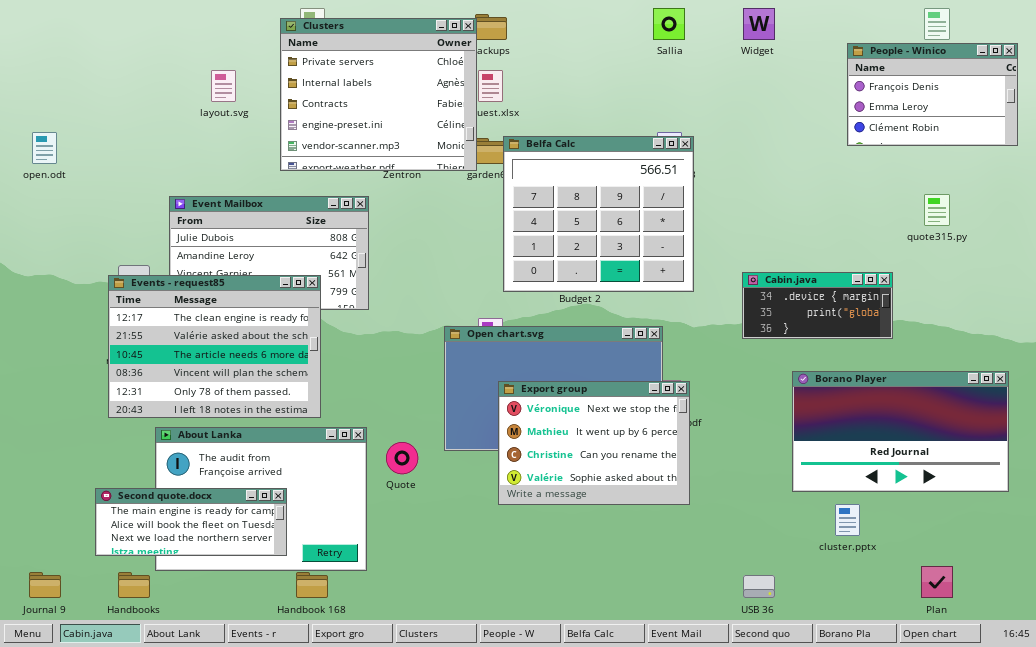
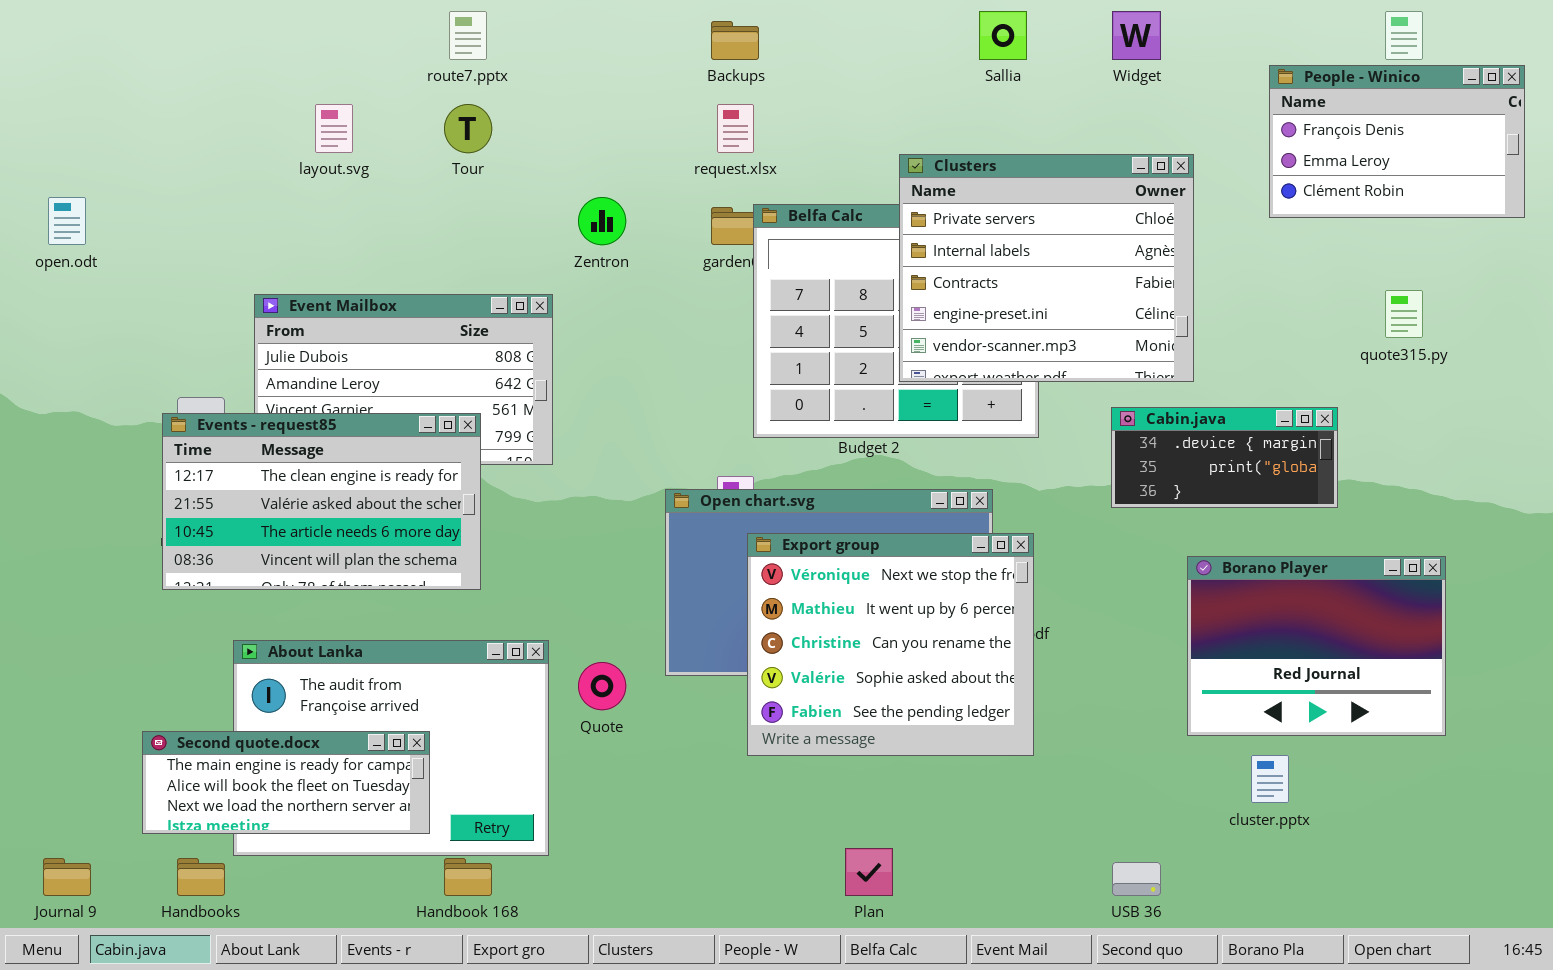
Clusters: [280,18,477,171] -> [899,154,1194,382], moved
Events - request85: [108,275,321,418] -> [162,413,481,590], resized
Borano Player: [792,371,1009,492] -> [1187,556,1446,736], resized
Export group: [498,381,690,505] -> [747,533,1034,756], resized
Plan: [921,566,953,598] -> [845,848,893,896], moved

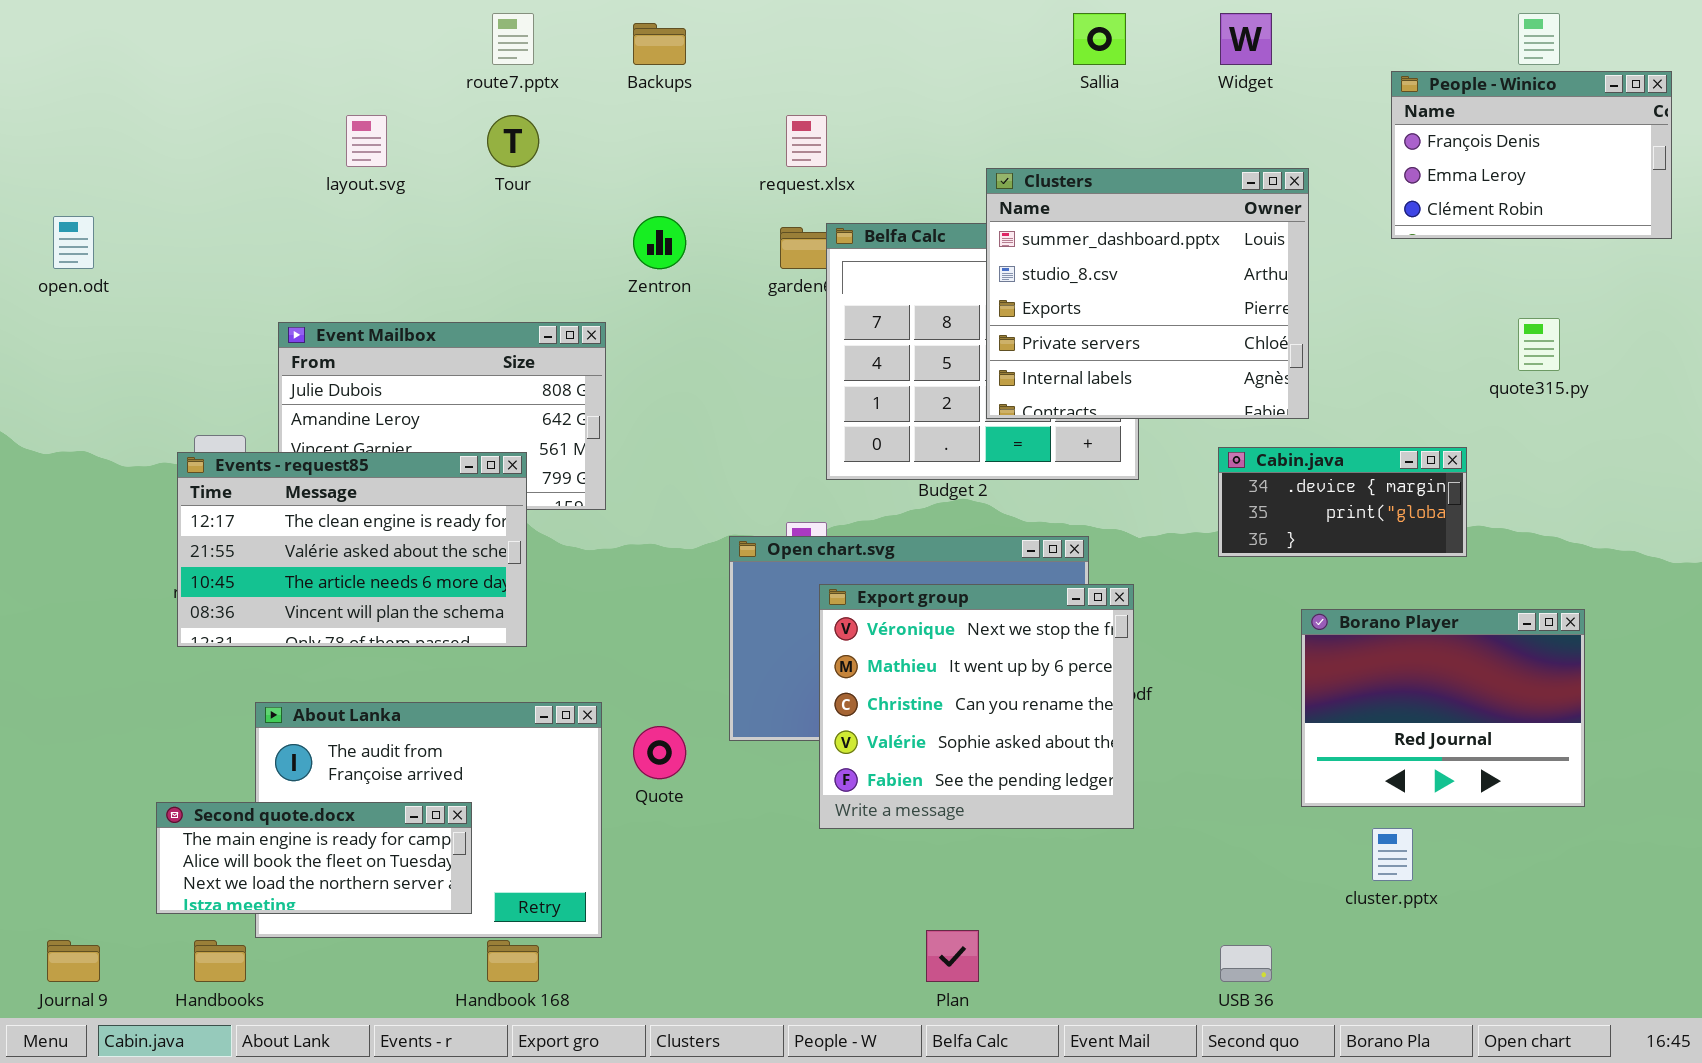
Backups: [711,21,759,60] -> [633,23,686,65], moved
Clusters: [899,154,1194,382] -> [986,168,1309,419], scrolled up 3 rows

